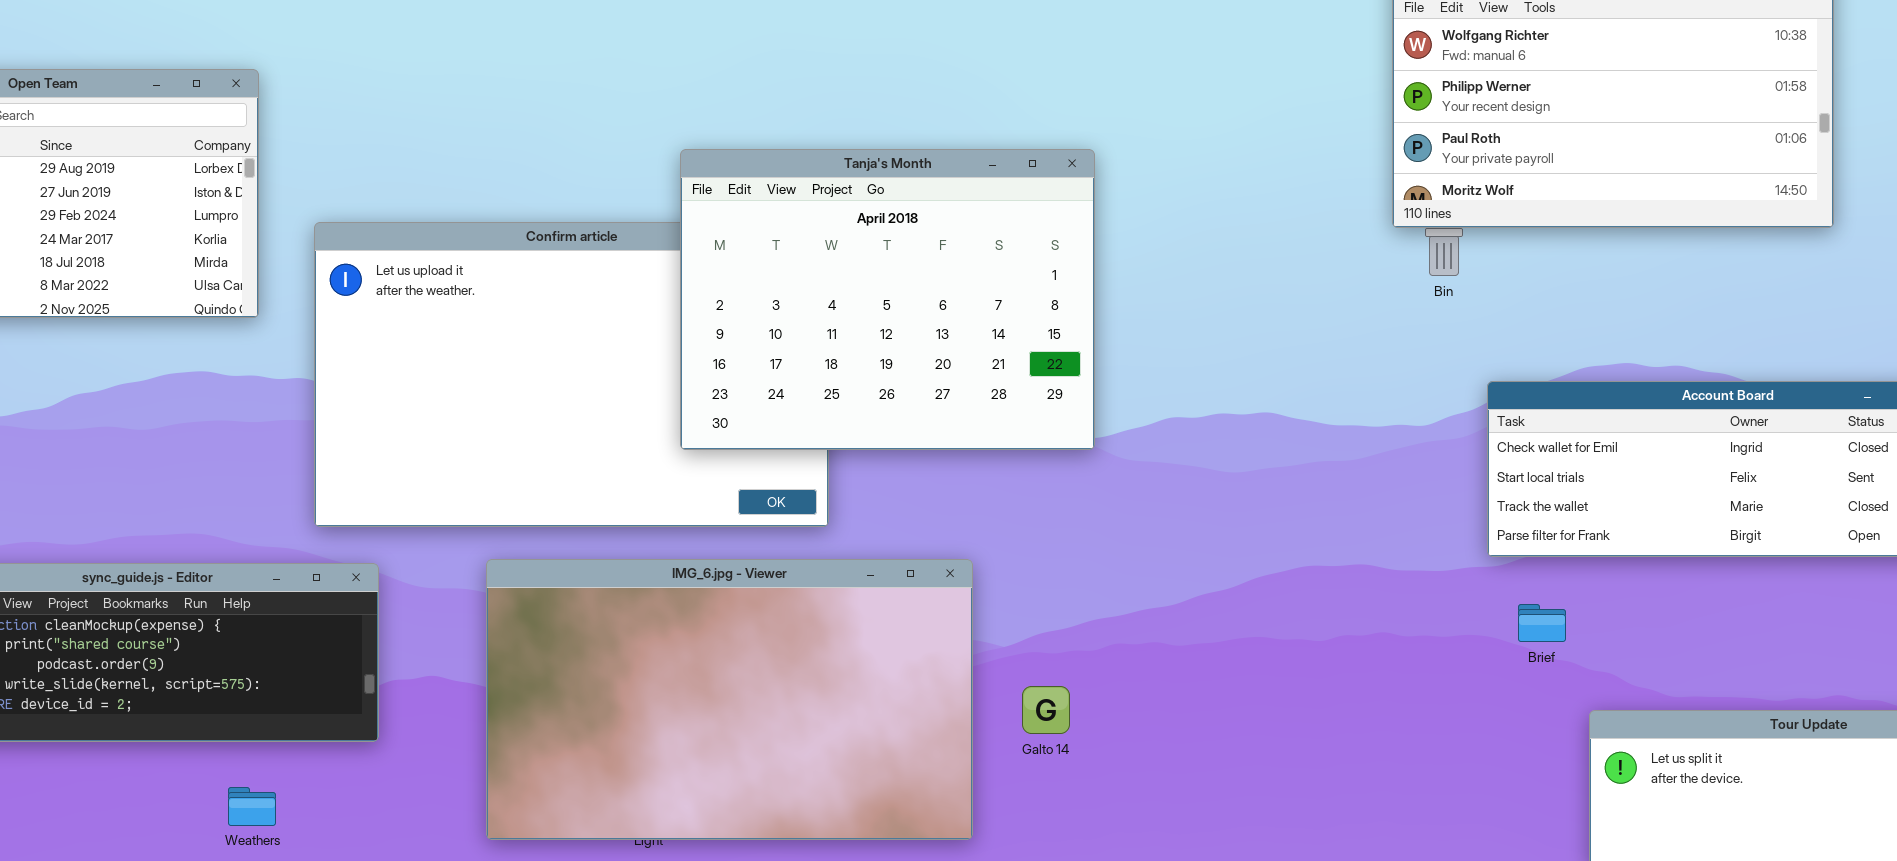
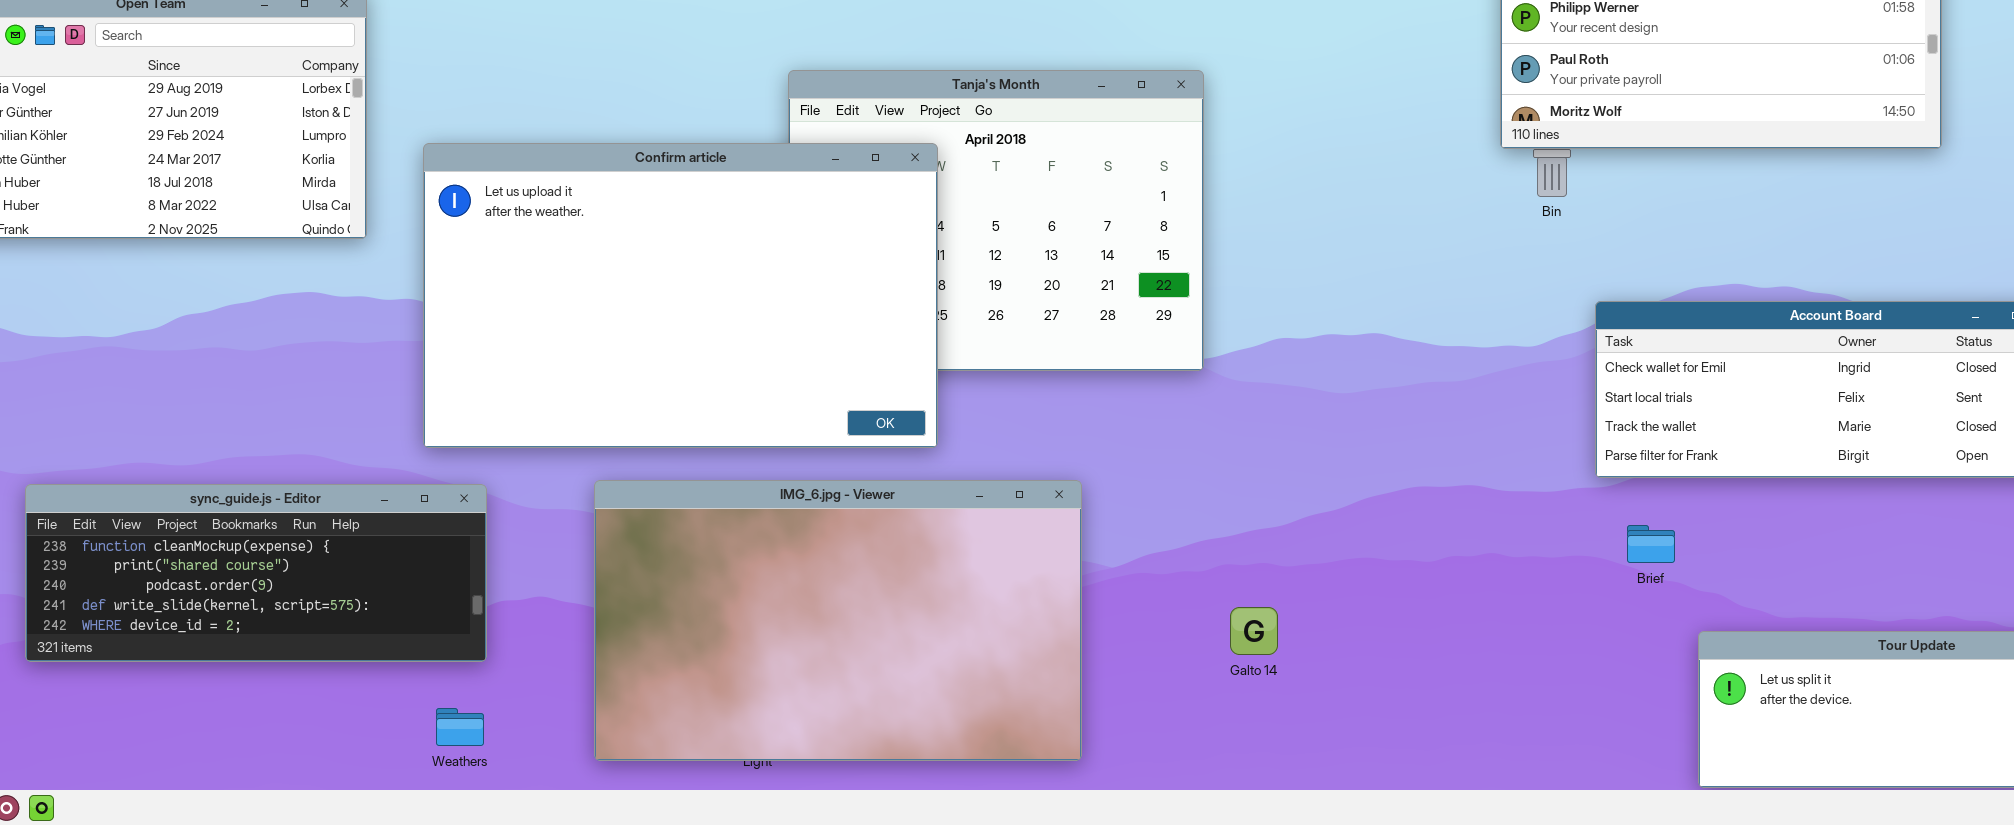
Confirm article: [314,222,829,527] -> [423,143,938,448], raised
Galto 14: [1022,686,1070,734] -> [1230,607,1278,655], moved
Weathers: [228,787,276,826] -> [436,708,484,746], moved

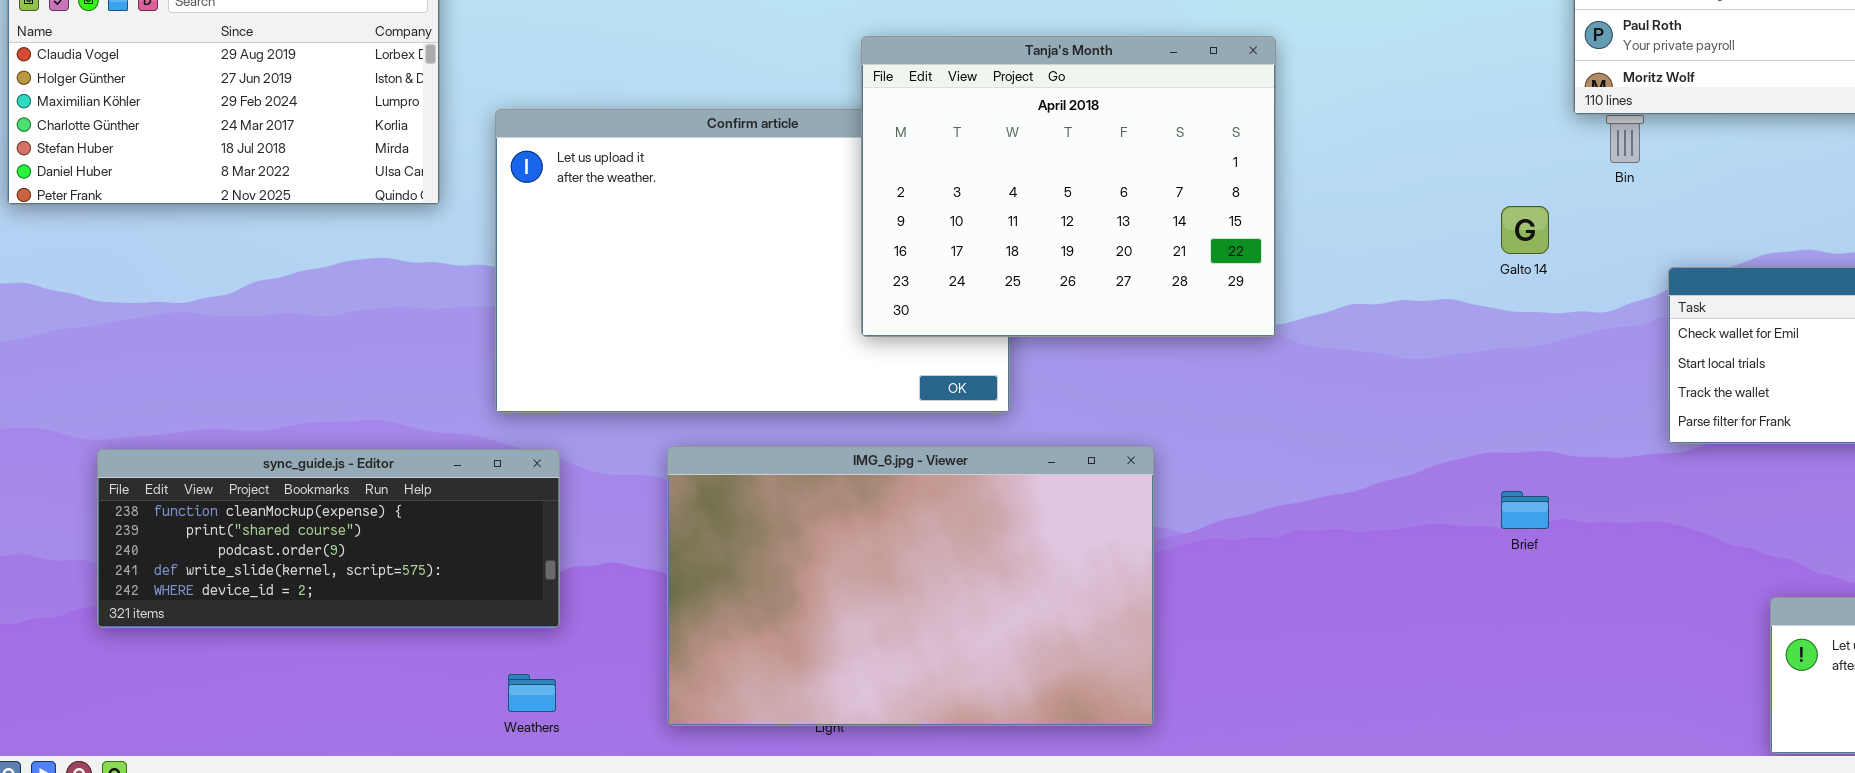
Tanja's Month: [788,70,1204,371] -> [861,36,1276,337], raised
Brief: [1627,525,1675,563] -> [1501,491,1549,529], moved
Galto 14: [1230,607,1278,655] -> [1501,206,1549,254], moved

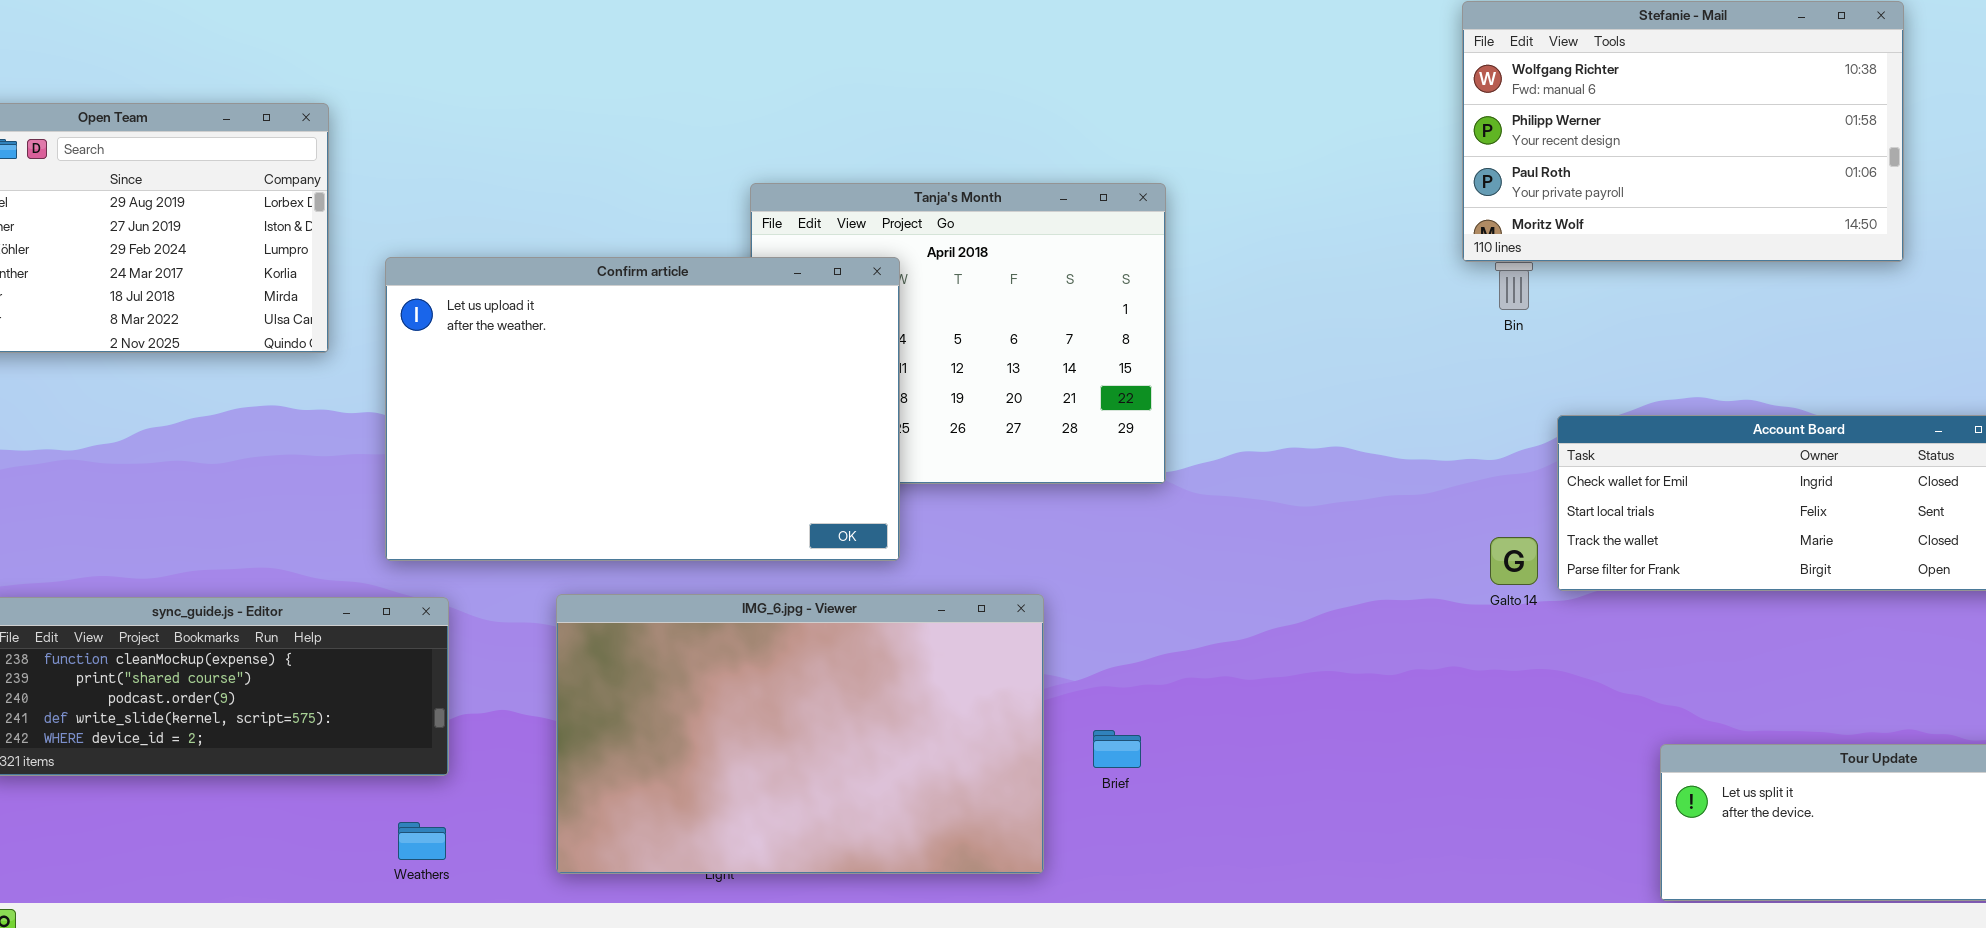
Confirm article: [495,109,1010,413] -> [385,257,900,561], raised
Galto 14: [1501,206,1549,254] -> [1490,537,1538,585], moved
Brief: [1501,491,1549,529] -> [1093,730,1141,768], moved

